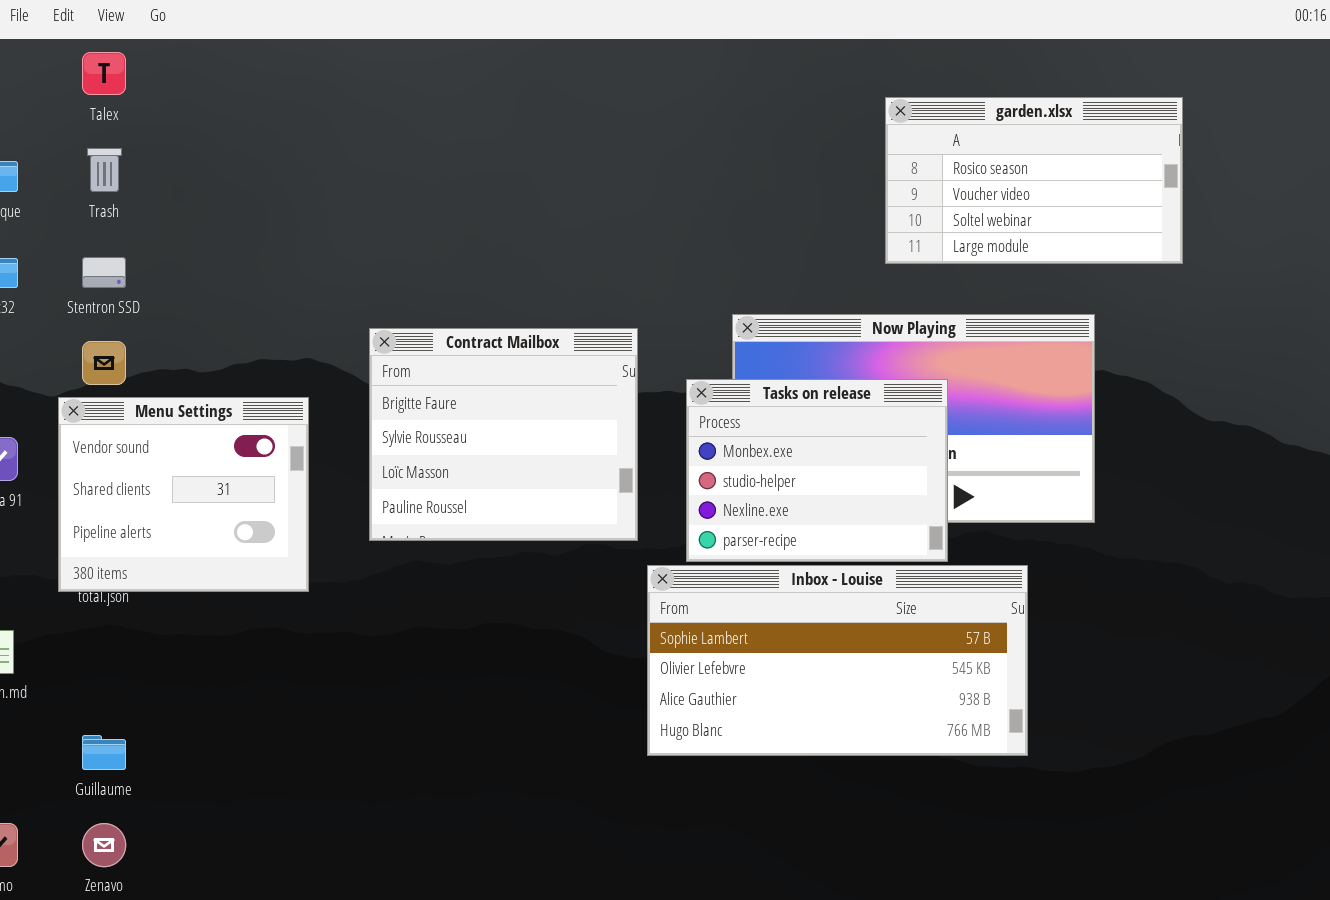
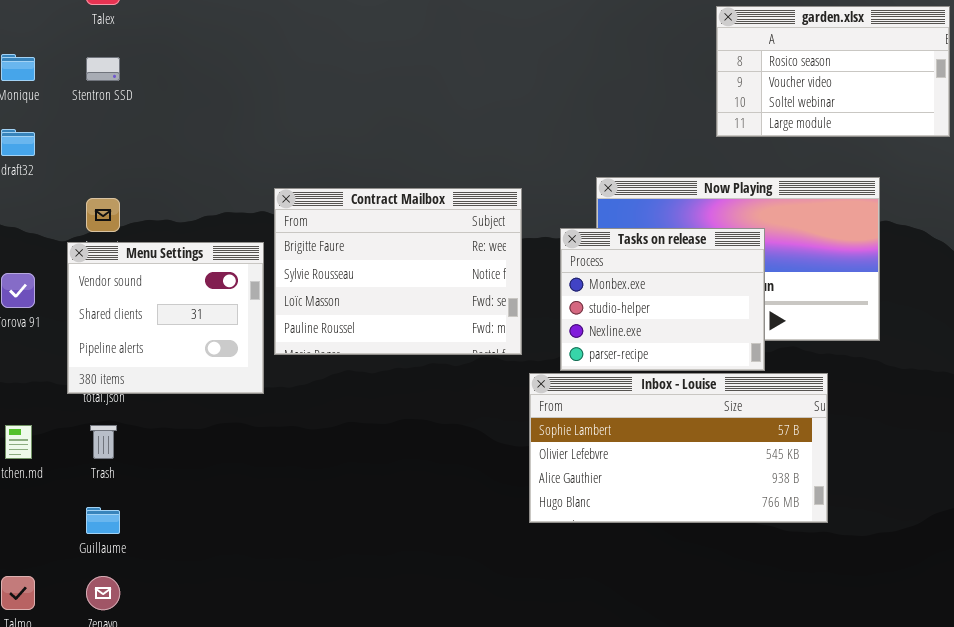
Trash: [87,148,122,192] -> [90,425,117,459], moved
Stentron SSD: [82,257,126,288] -> [86,57,120,81], moved
Contract Mailbox: [369,328,638,541] -> [274,188,522,355], resized

